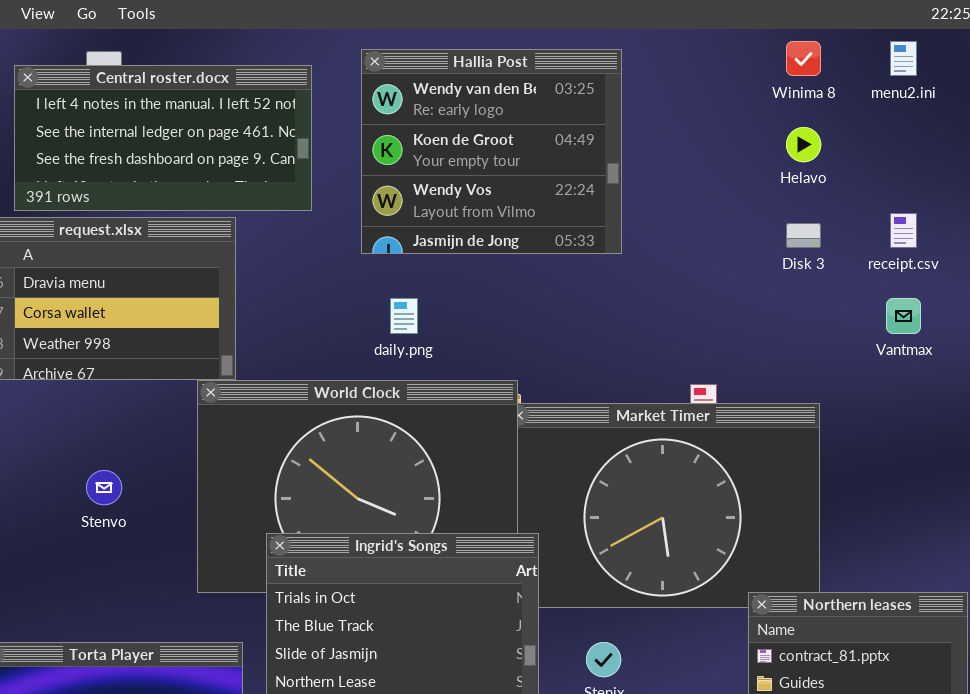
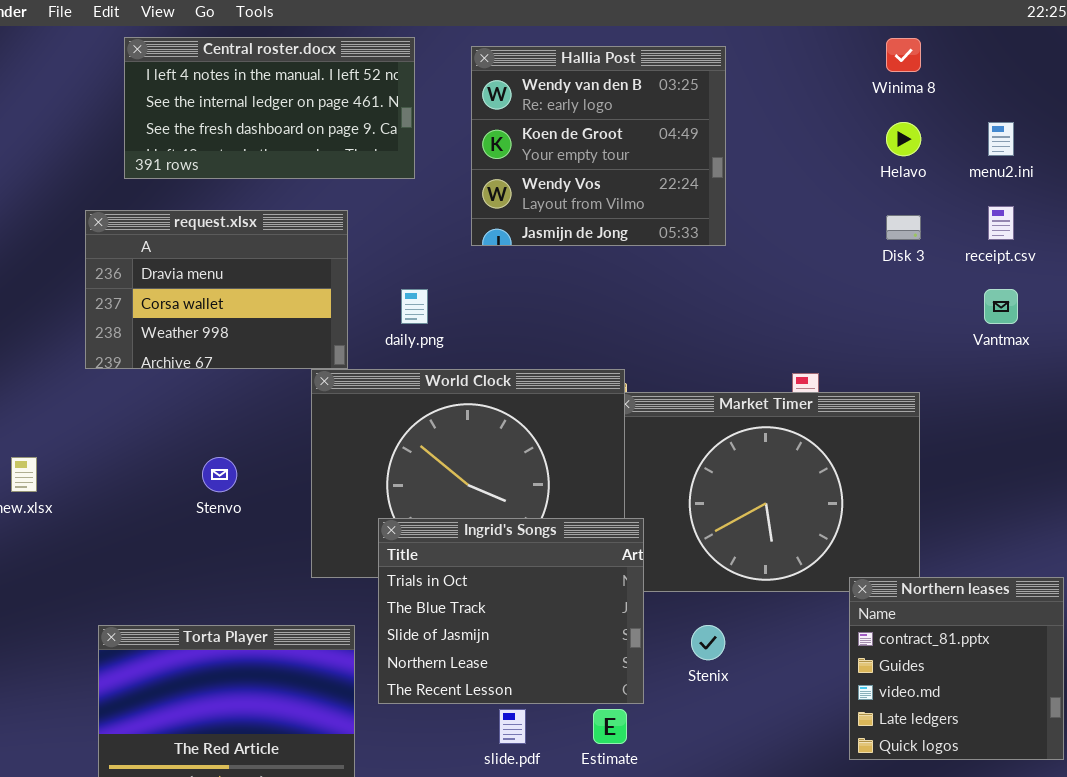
menu2.ini: [890,41,917,76] -> [988,122,1014,156], moved
Central roster.docx: [14,65,312,211] -> [124,37,415,179], moved
daily.png: [390,298,418,334] -> [401,289,428,324], moved

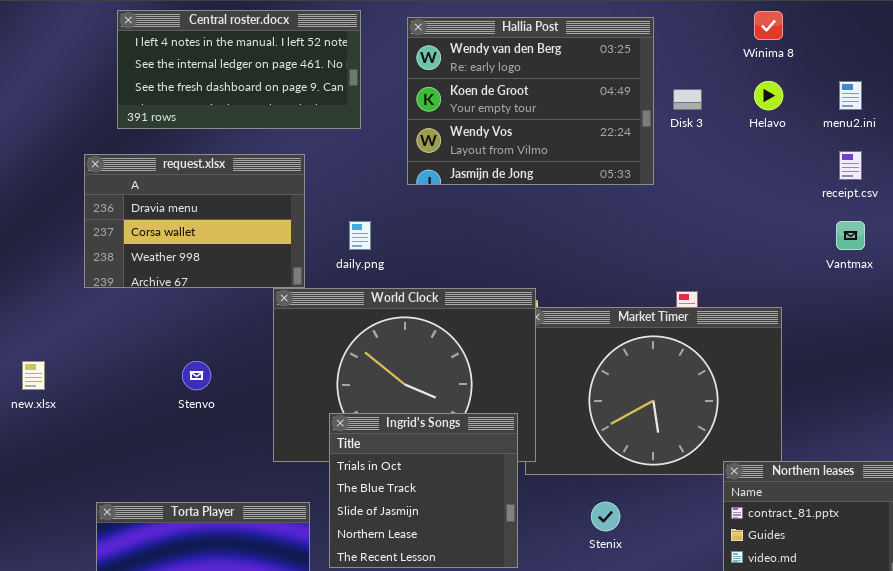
Hallia Post: [471,46,726,246] -> [407,17,654,185], resized
Disk 3: [886,215,921,240] -> [673,89,702,110], moved
Ingrid's Songs: [378,518,644,704] -> [329,413,518,568], resized

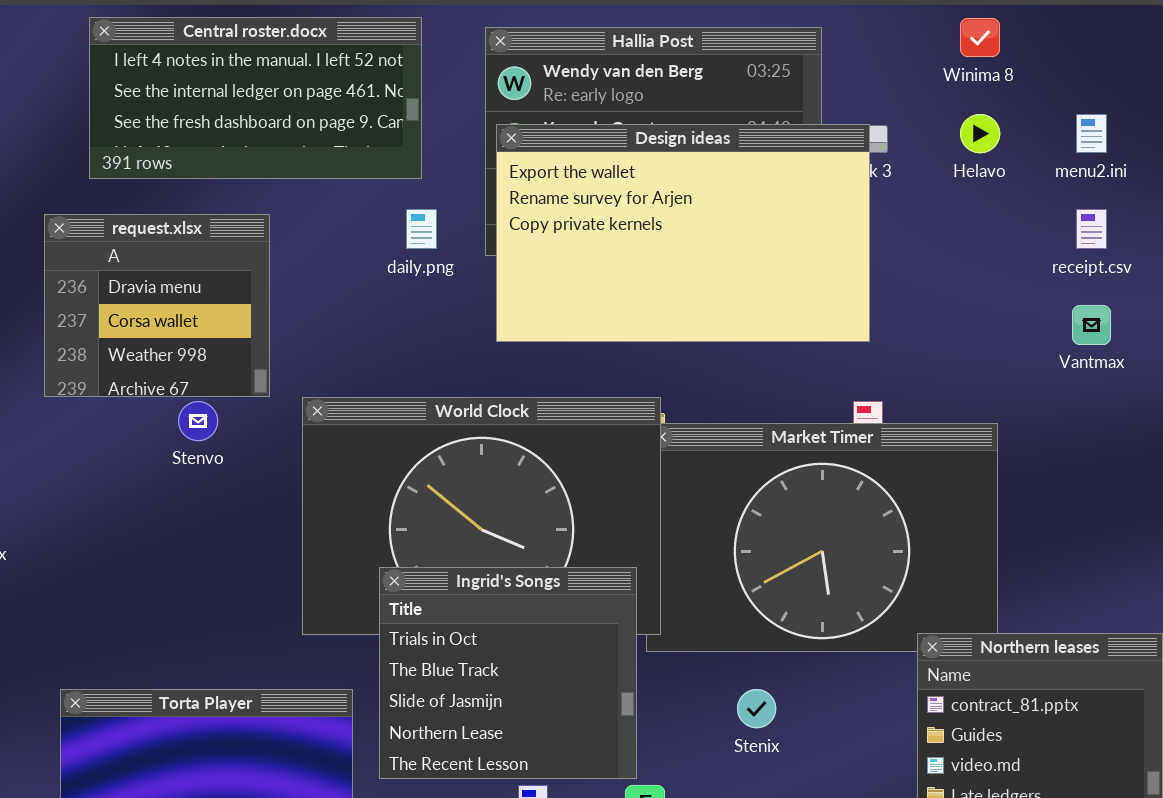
Design ideas: none -> [496,124,870,342], opened
request.xlsx: [84,154,305,288] -> [44,214,270,397], resized
daily.png: [349,221,371,250] -> [406,209,437,249], moved
Stenvo: [182,361,211,390] -> [178,401,218,441], moved

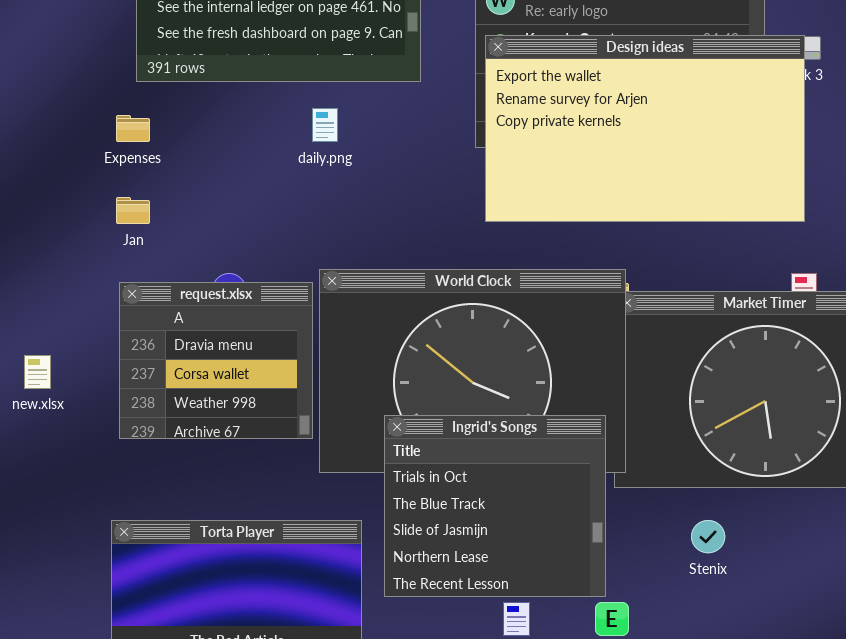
daily.png: [406,209,437,249] -> [312,108,338,142], moved
request.xlsx: [44,214,270,397] -> [119,282,313,439], moved

